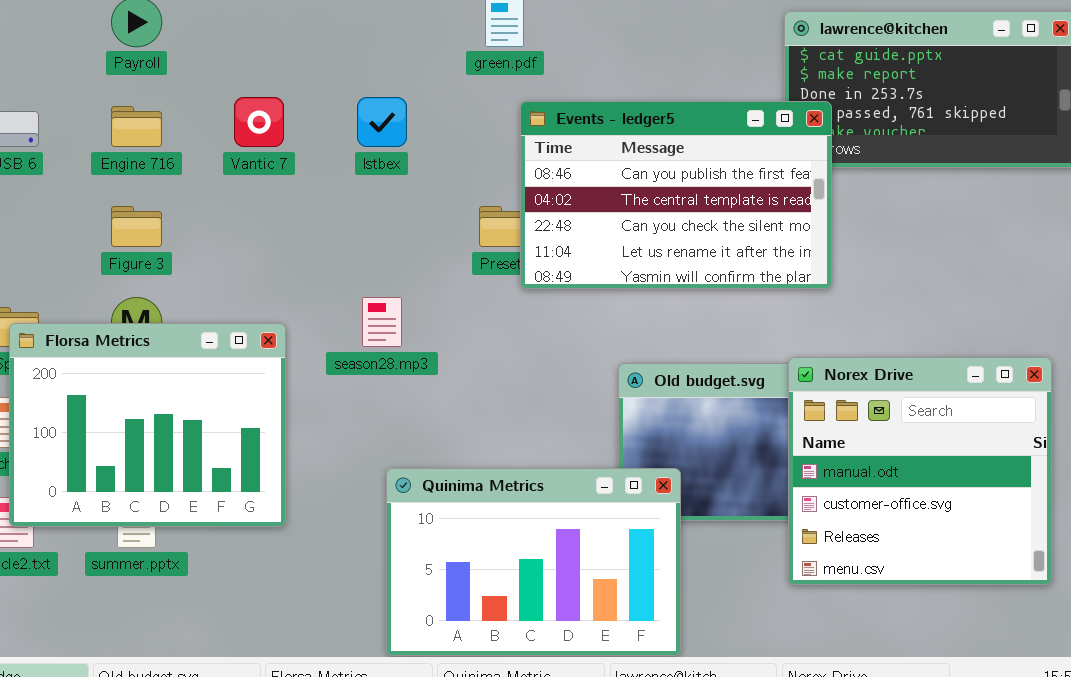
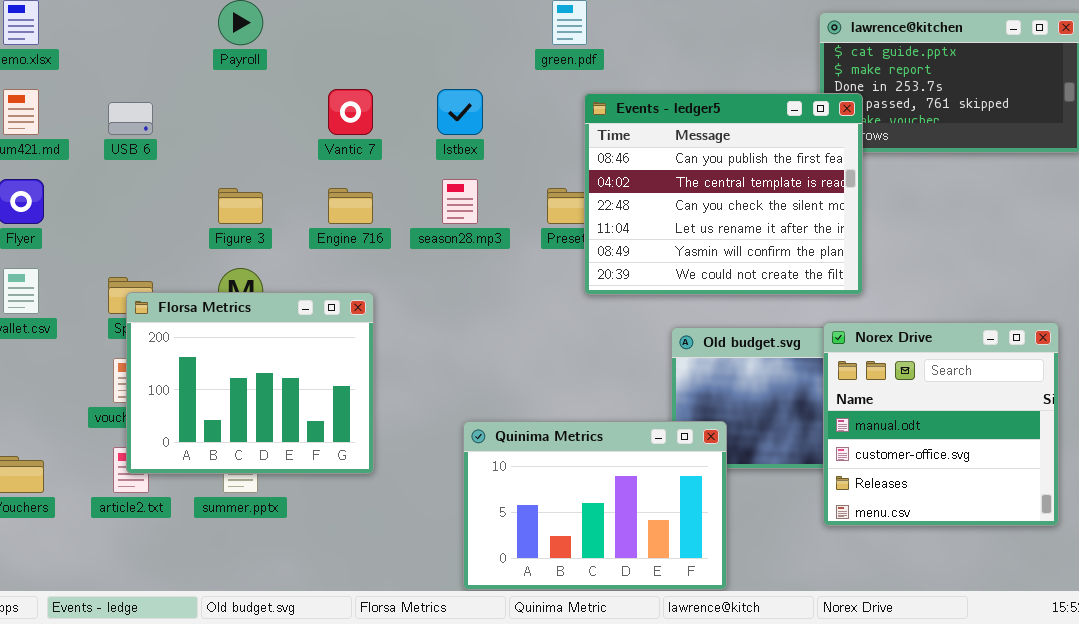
Events - ledger5: [520,101,832,289] -> [584,93,863,295], resized
Engine 716: [111,106,162,147] -> [328,188,373,224], moved
season28.mp3: [362,297,402,347] -> [442,179,478,224], moved

